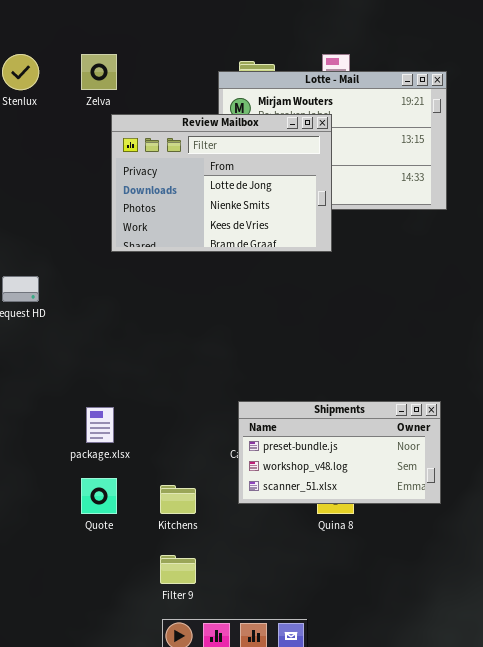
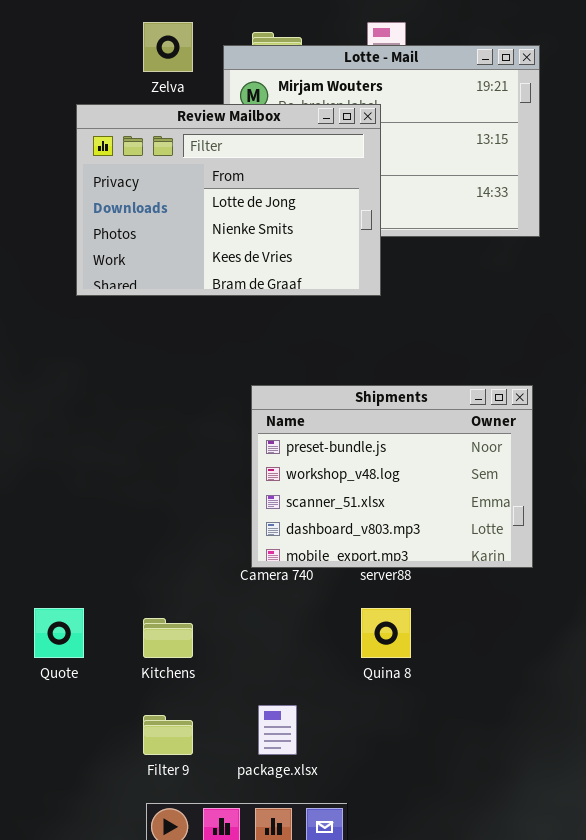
Zelva: [81,54,117,90] -> [143,22,193,72], moved
Shipments: [238,401,441,504] -> [251,385,533,568], moved, resized
package.xlsx: [86,407,114,443] -> [258,705,297,755], moved

